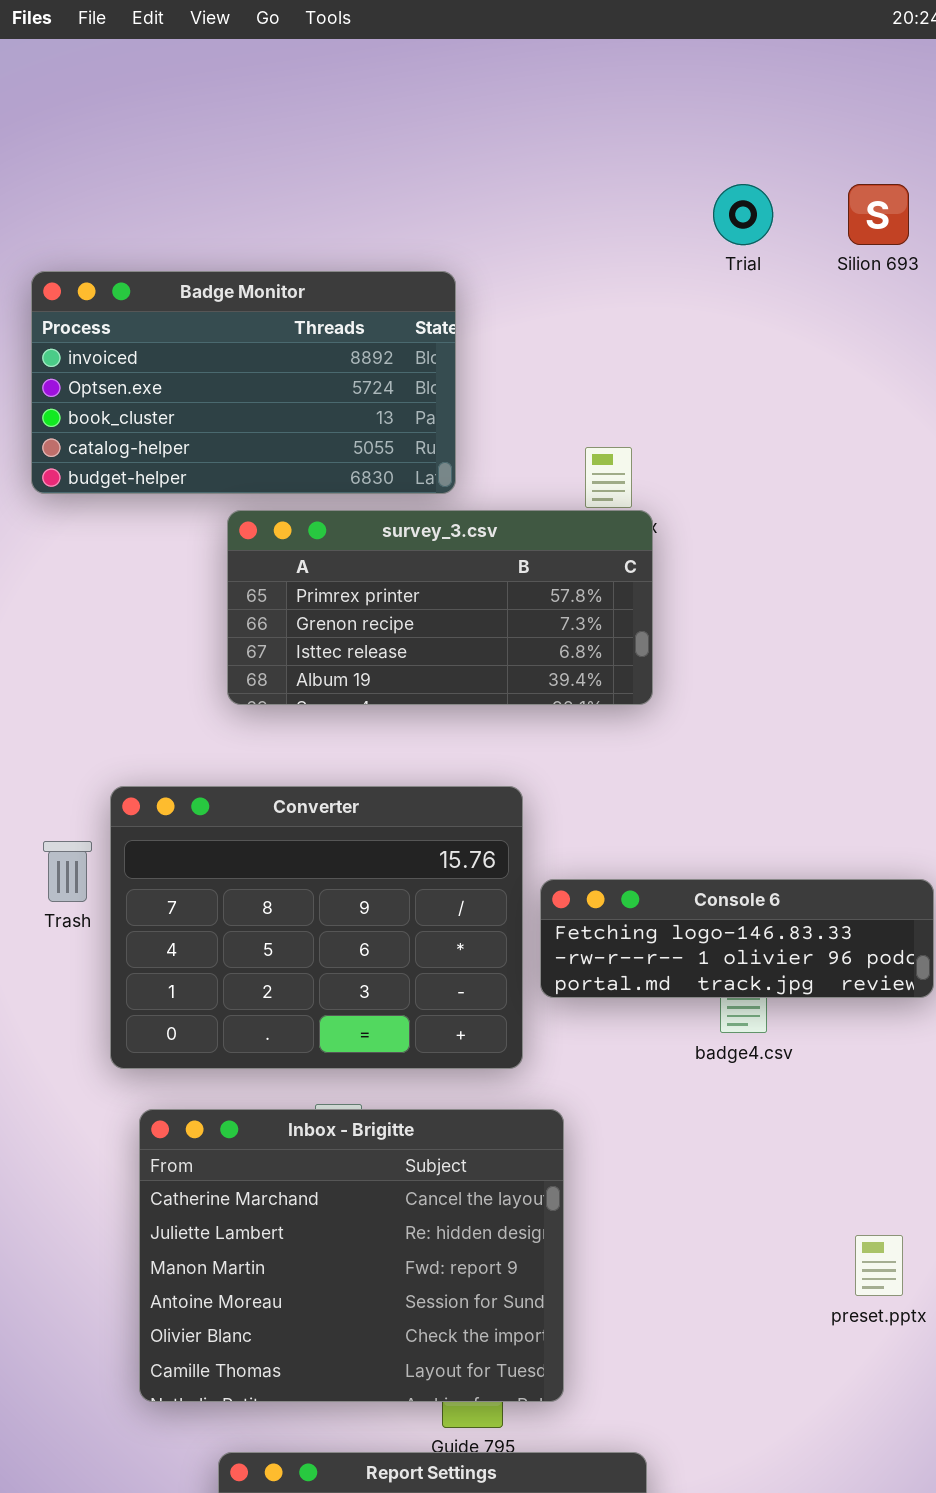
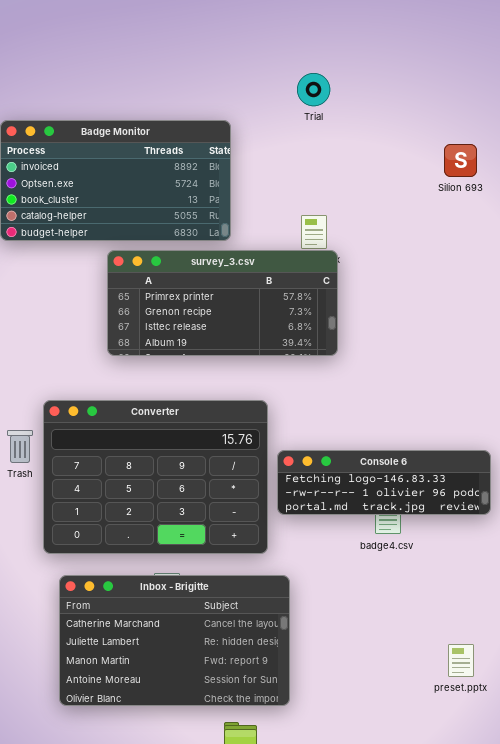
Trial: [713,184,773,245] -> [297,73,330,106], moved
Silion 693: [848,184,909,245] -> [444,144,477,177], moved
Inbox - Brigitte: [139,1109,564,1402] -> [59,575,290,706], resized

